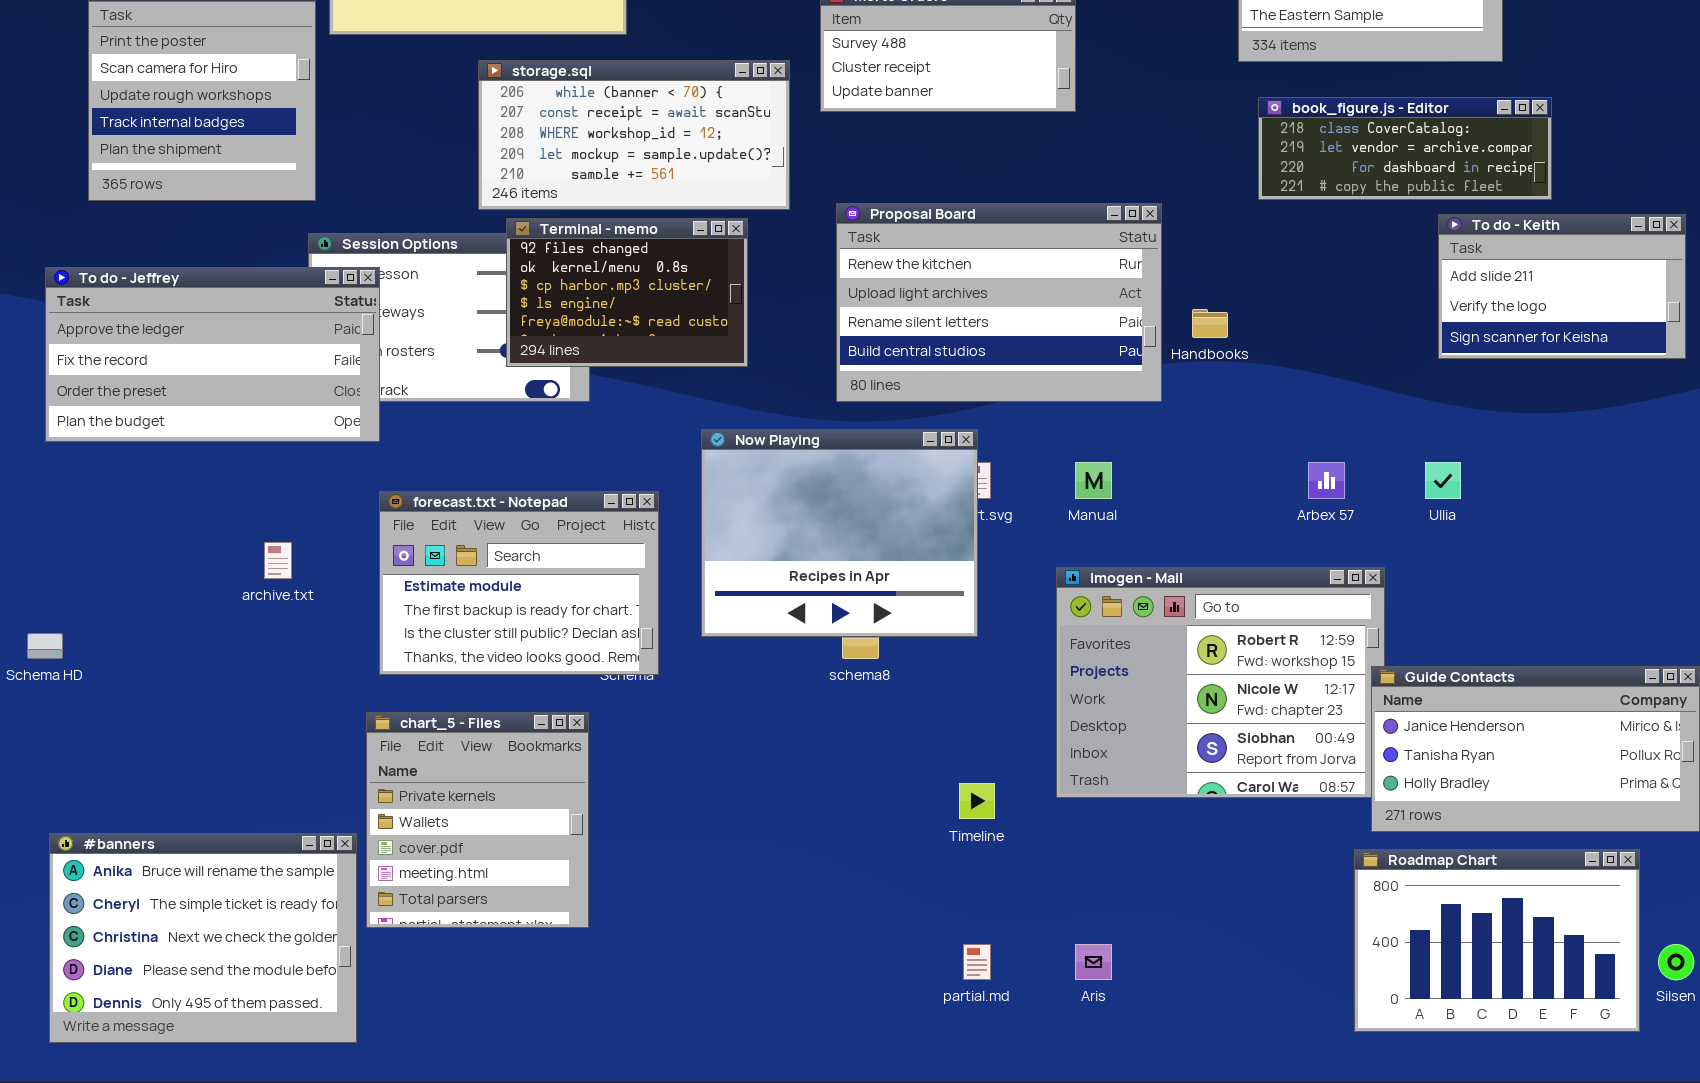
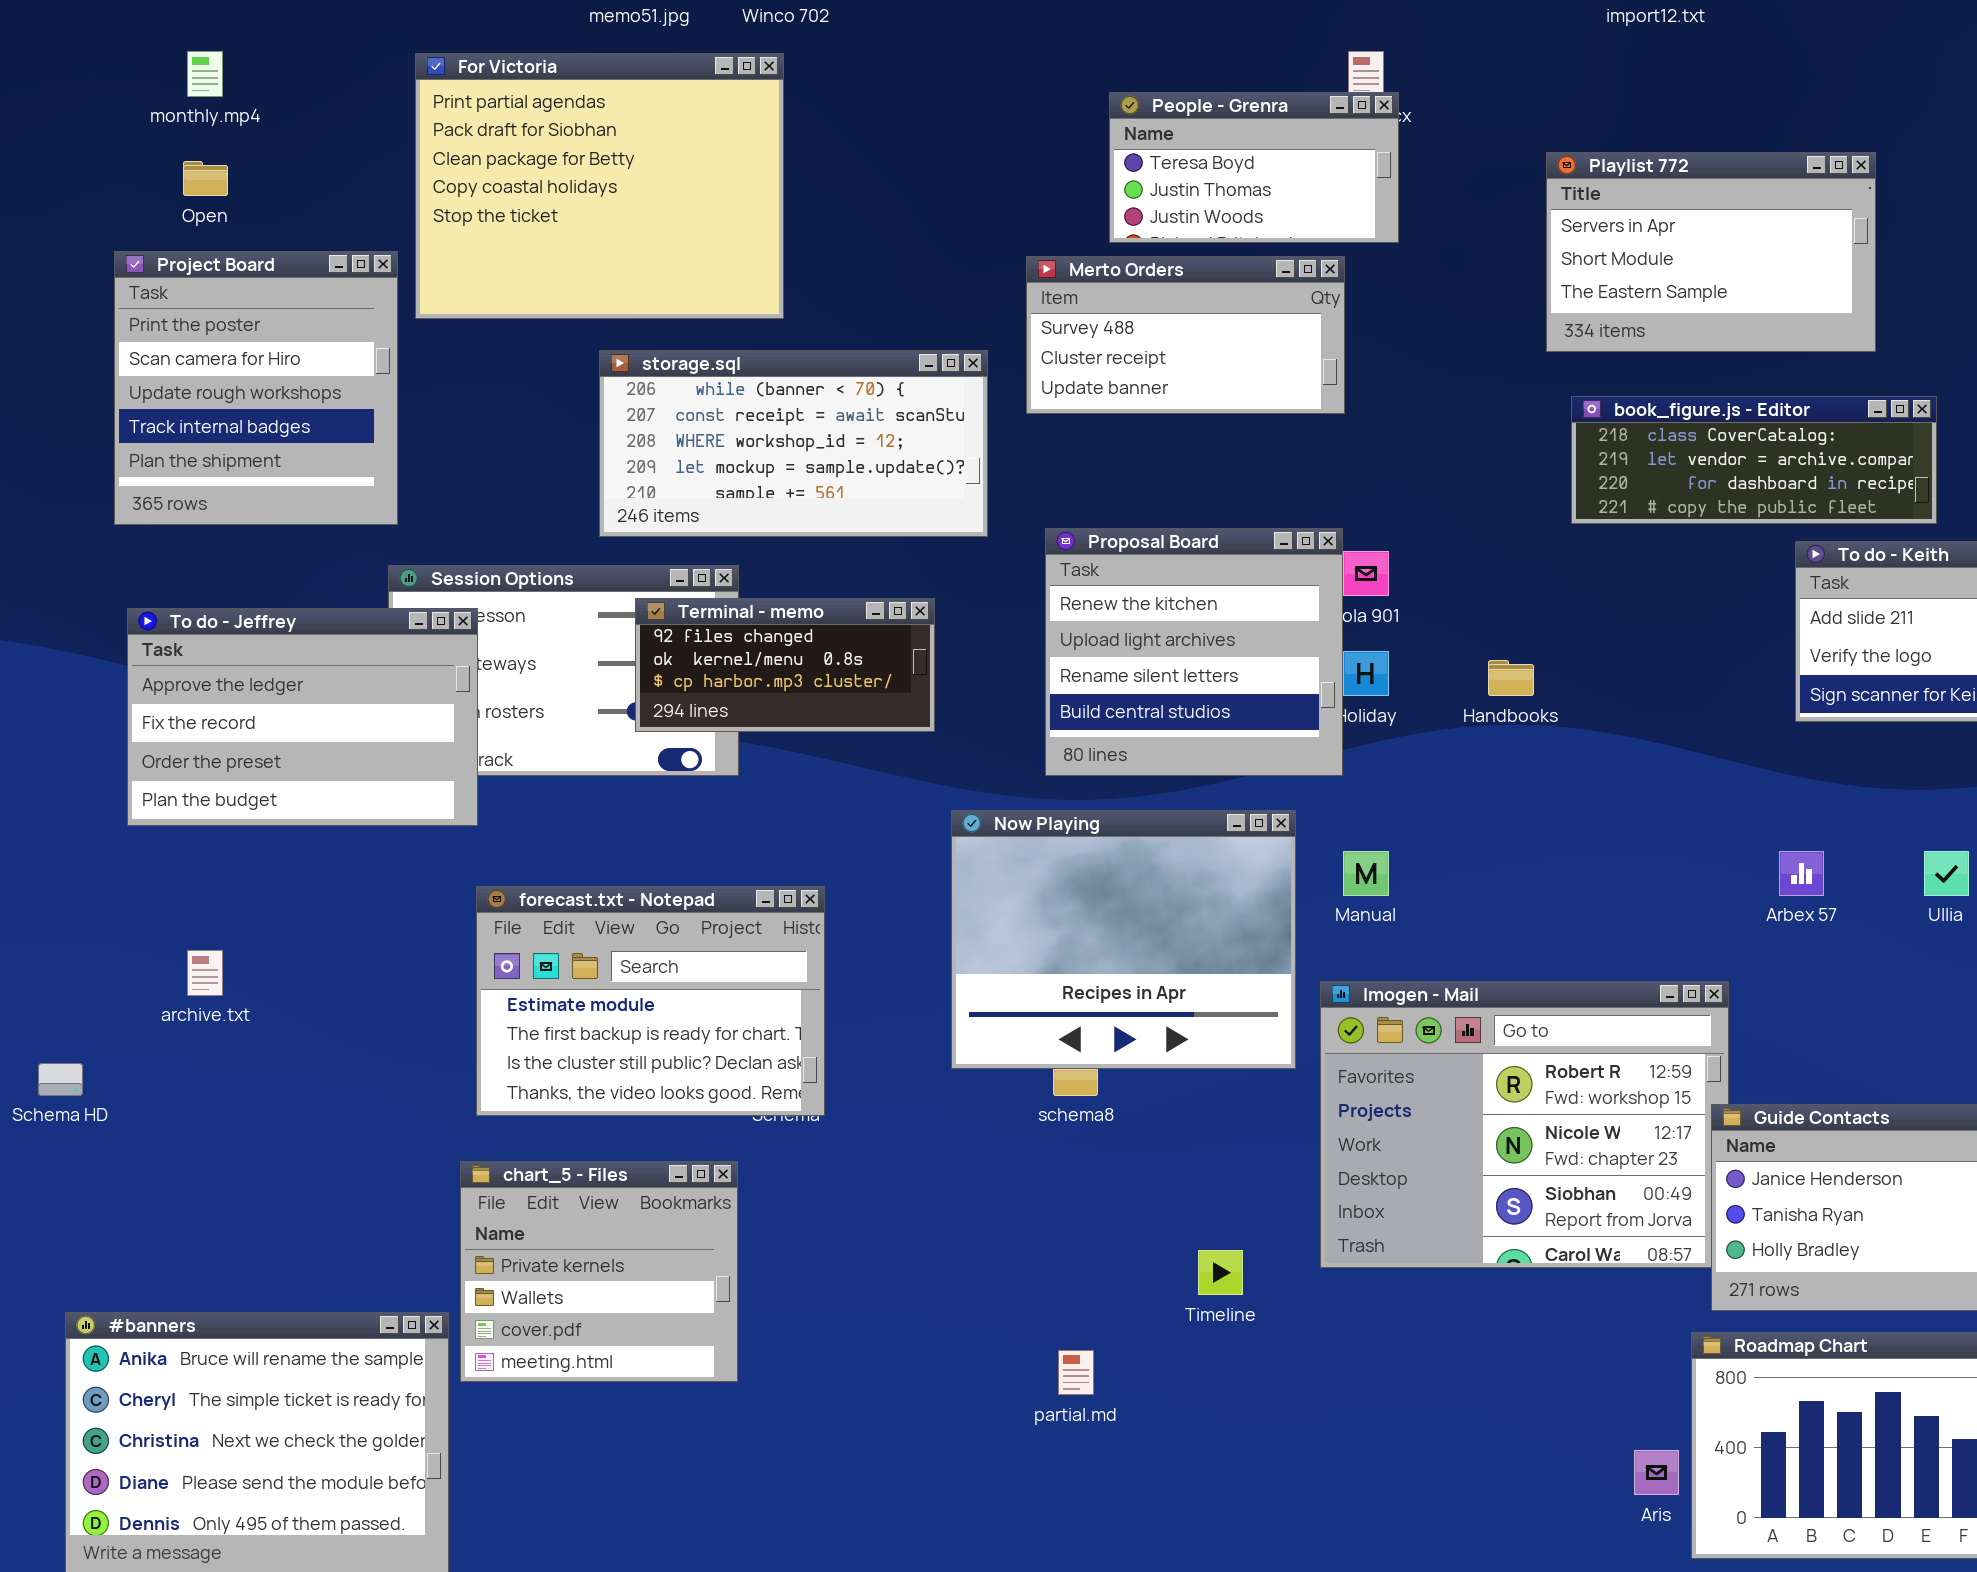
Proposal Board: [836,203,1162,402] -> [1045,528,1343,776], resized
Terminal - memo: [506,218,748,367] -> [635,598,935,732], resized
To do - Jeffrey: [45,267,380,442] -> [127,608,478,826], resized
Now Playing: [701,429,978,637] -> [951,810,1296,1069], moved
Arbex 57: [1308,462,1345,499] -> [1779,851,1824,896], moved
Ullia: [1425,462,1461,499] -> [1924,851,1969,896], moved
archive.txt: [264,542,292,579] -> [187,950,223,996], moved
chart_5 - Files: [366,712,589,928] -> [460,1161,738,1382], resized
partial.md: [963,944,991,980] -> [1058,1350,1094,1395], moved
Aris: [1075,944,1112,980] -> [1634,1450,1679,1495], moved

